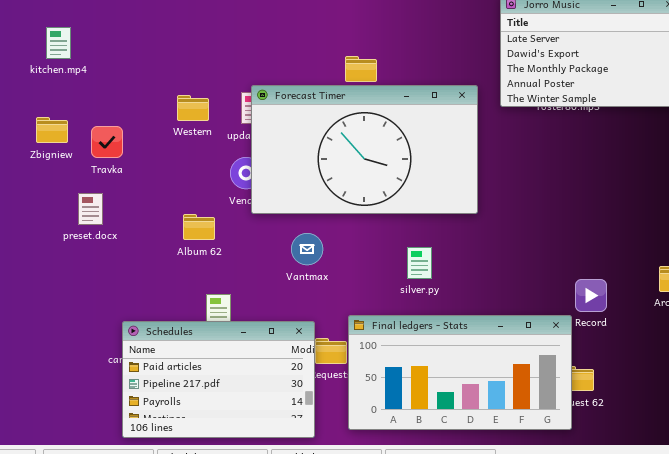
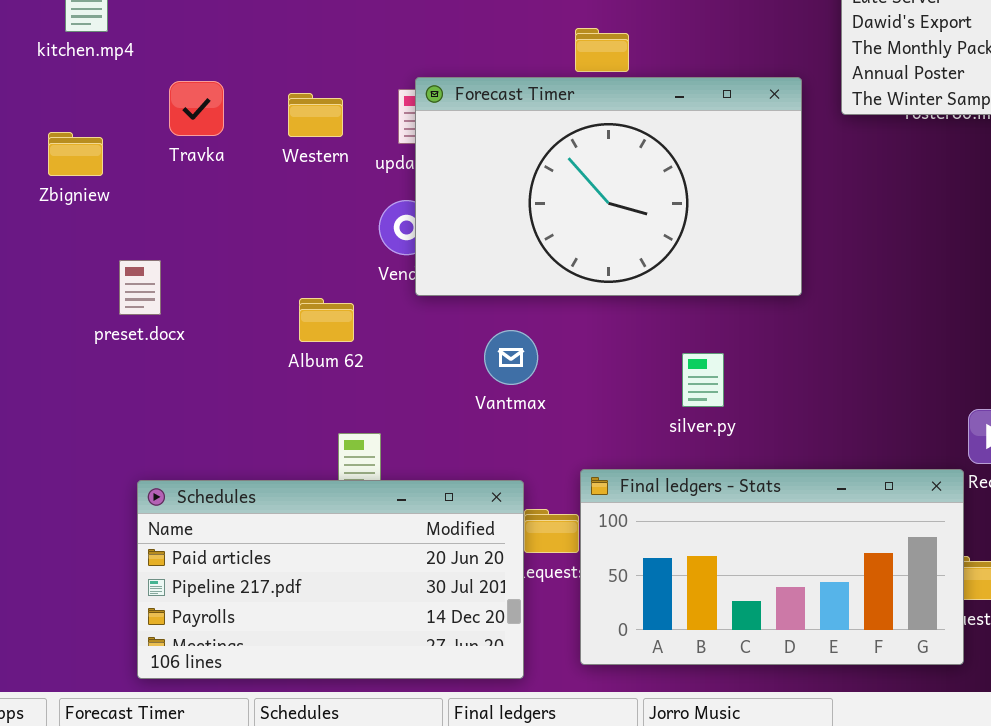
Travka: [91,126,123,158] -> [169,81,224,136], moved
Schedules: [122,321,315,438] -> [137,480,524,679], resized

